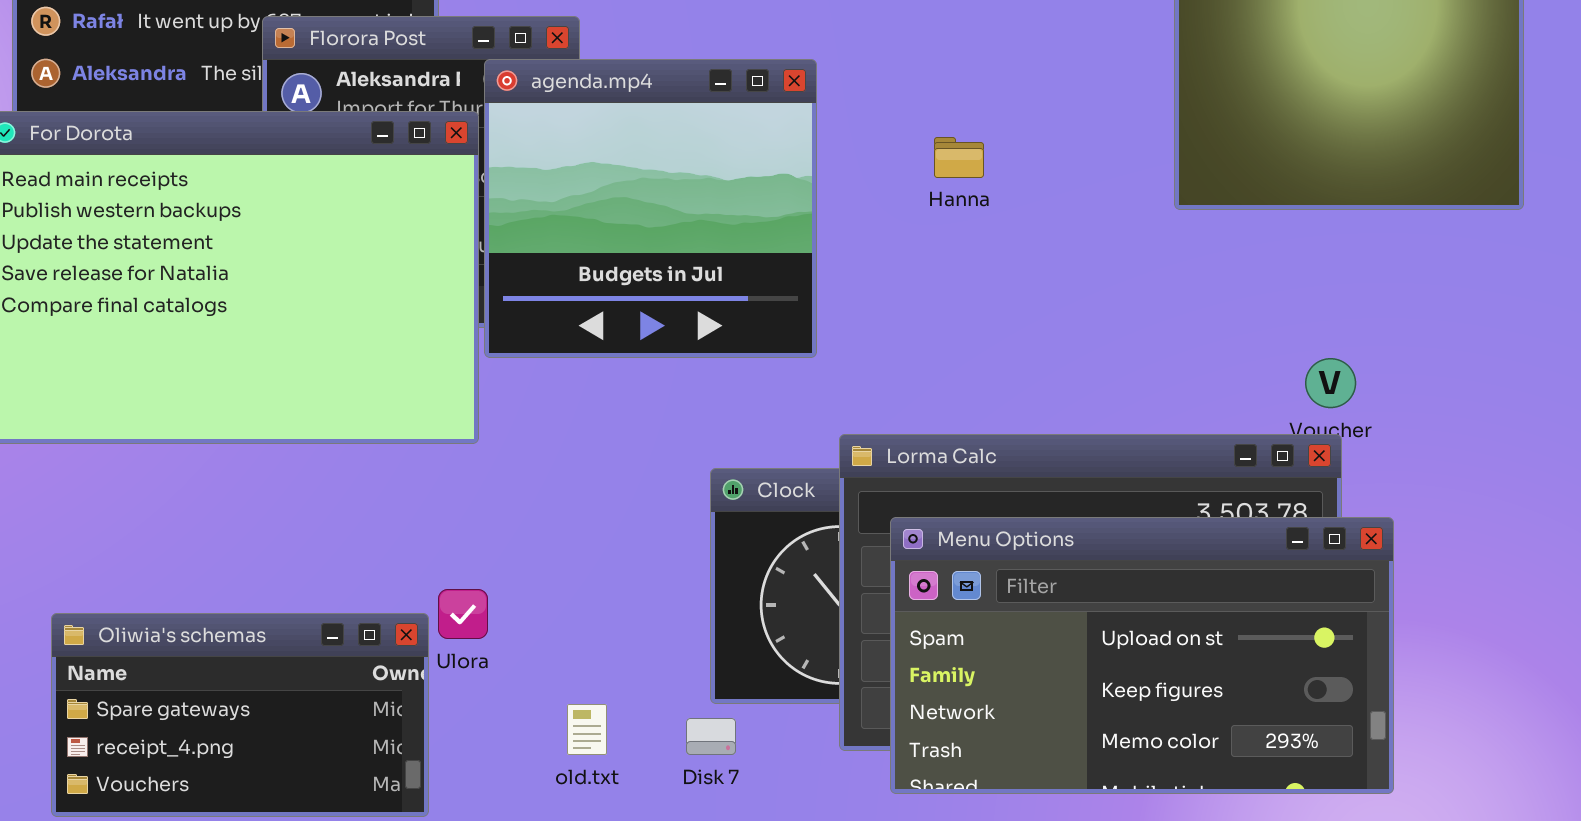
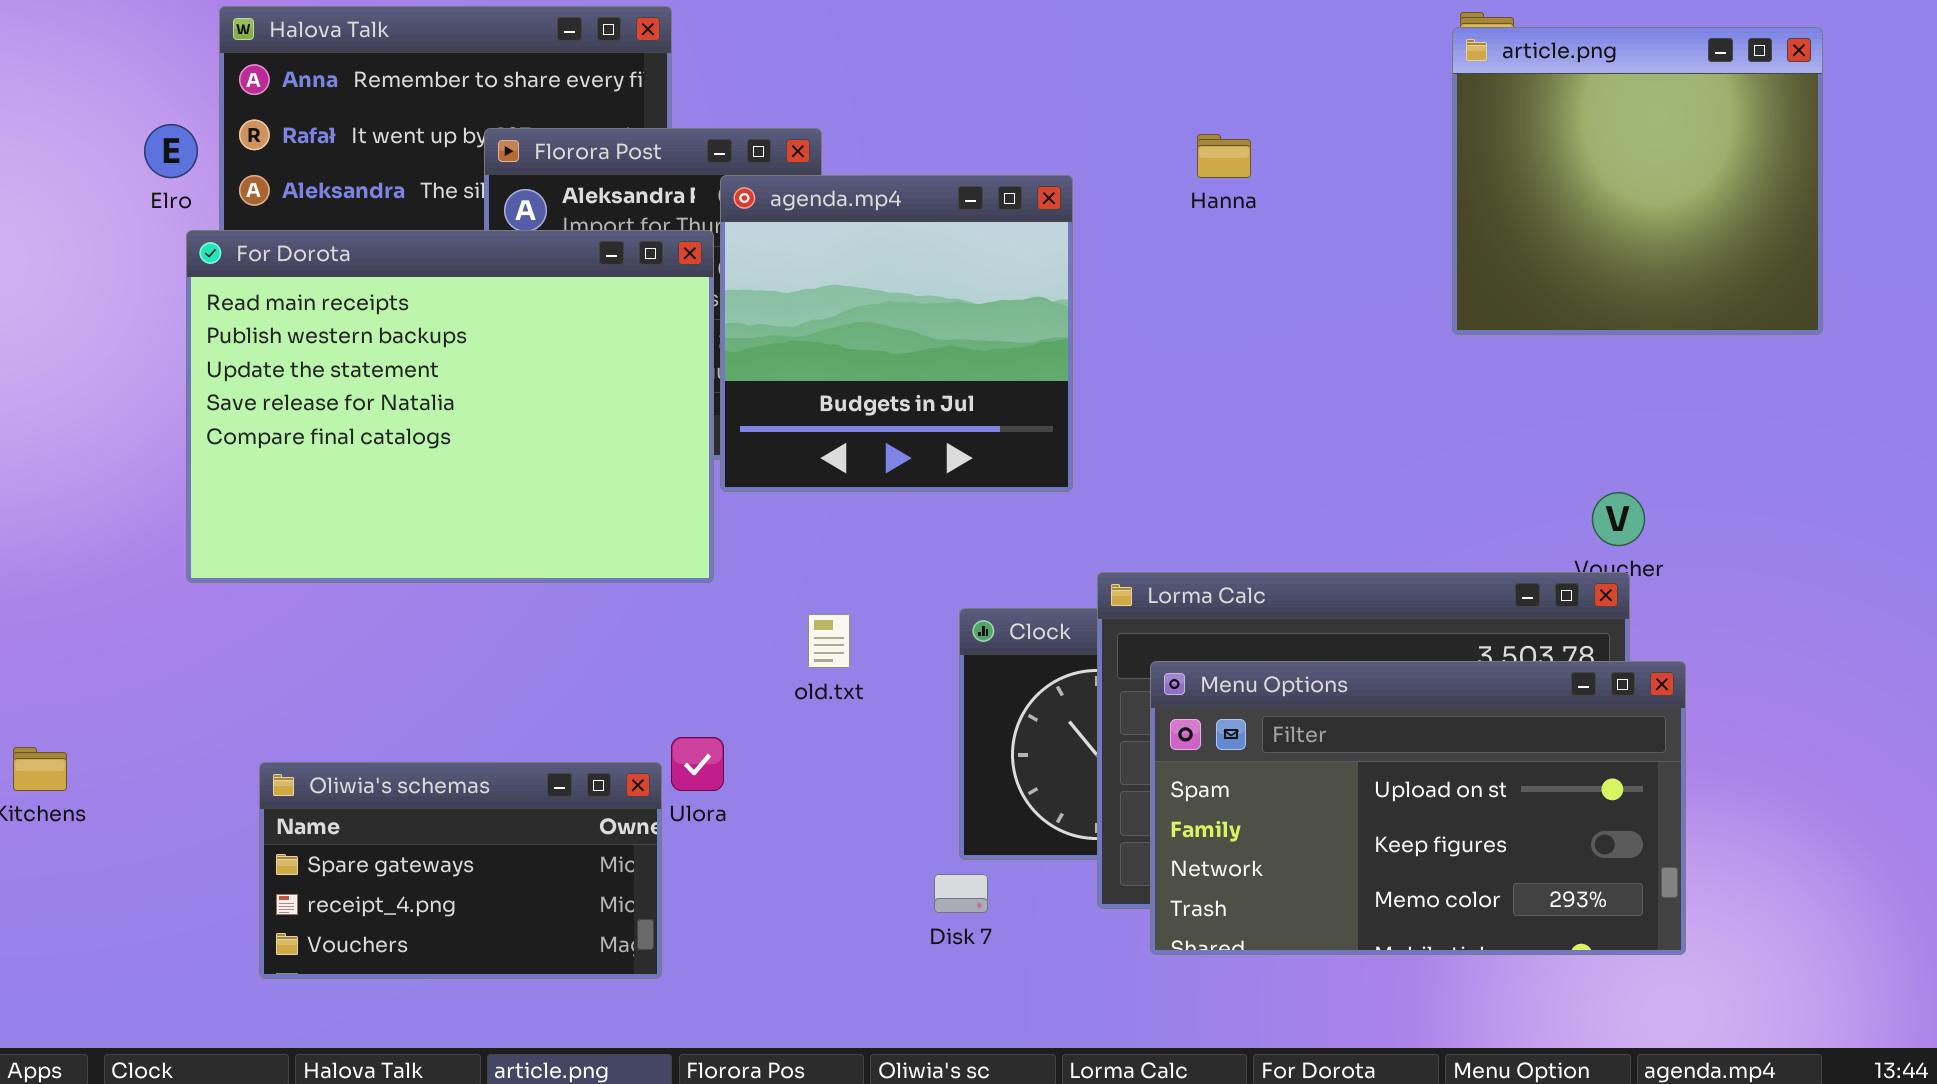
Hanna: [934,137,984,178] -> [1197,134,1251,178], moved
old.txt: [567,704,607,755] -> [808,614,850,668], moved

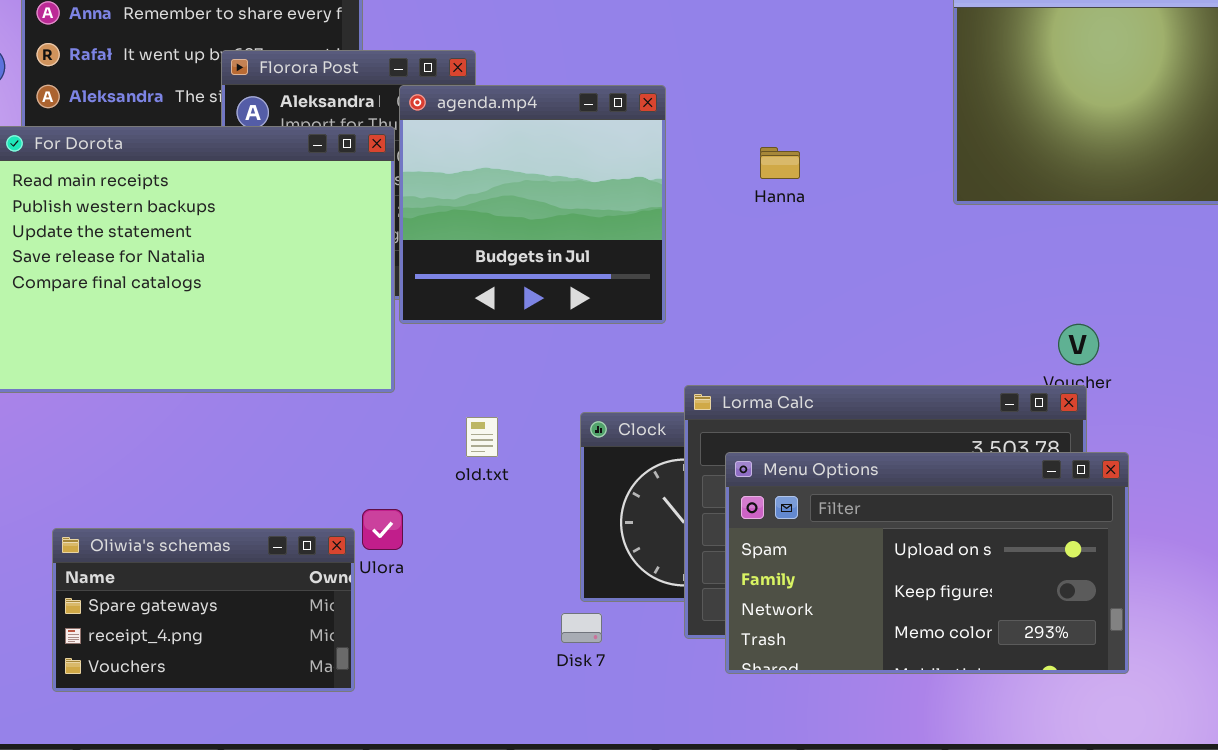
Hanna: [1197,134,1251,178] -> [760,147,800,179], moved

